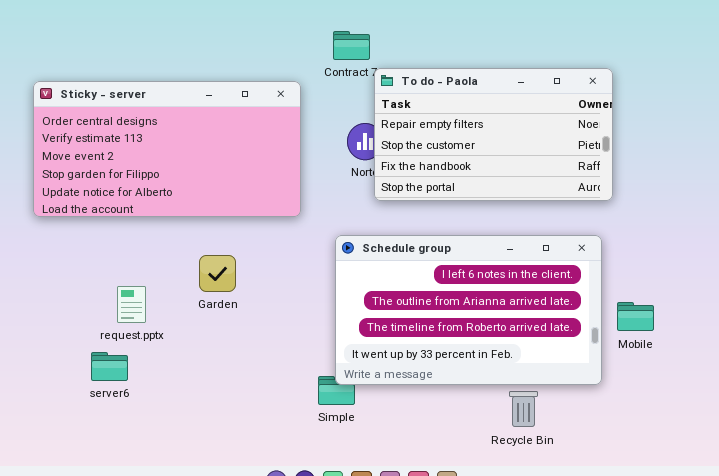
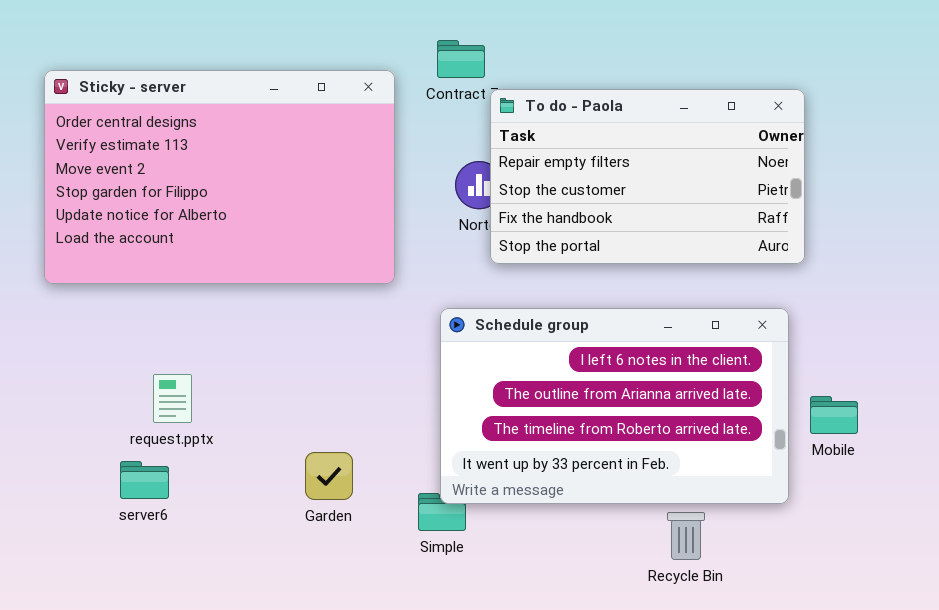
Sticky - server: [33,81,301,217] -> [44,70,395,284], resized
Garden: [199,255,236,292] -> [305,452,353,500], moved

